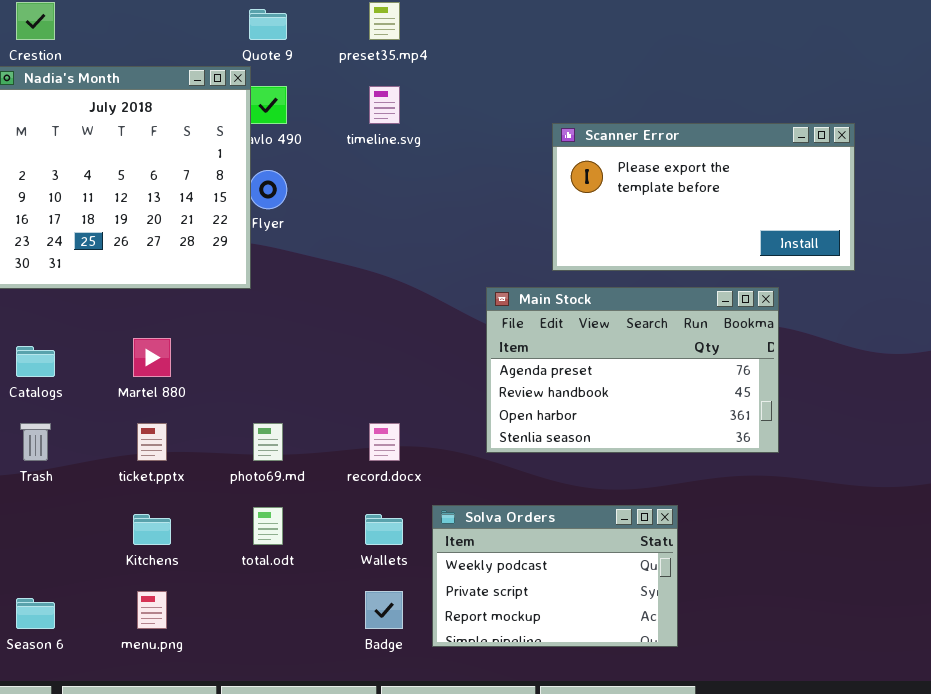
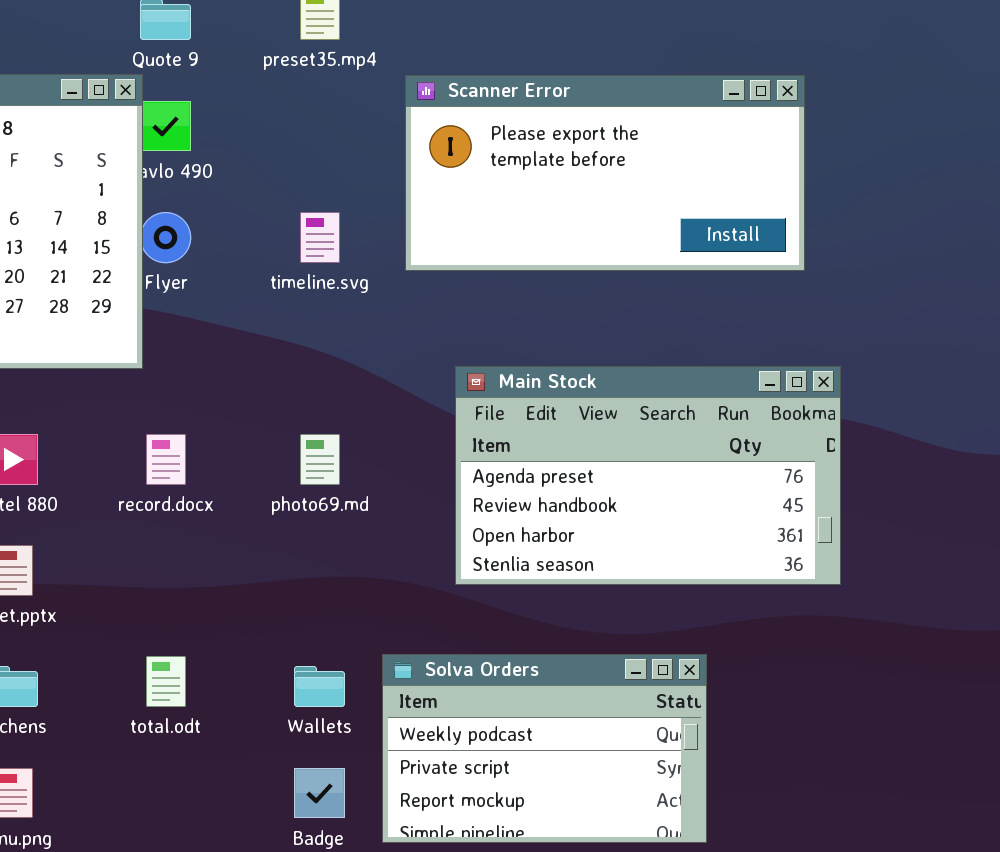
timeline.svg: [369,86,400,124] -> [300,212,340,263], moved
Scanner Error: [552,123,855,271] -> [405,75,805,271], moved
photo69.md: [253,423,283,461] -> [300,434,340,485], moved
record.docx: [369,423,400,461] -> [146,434,186,485], moved

